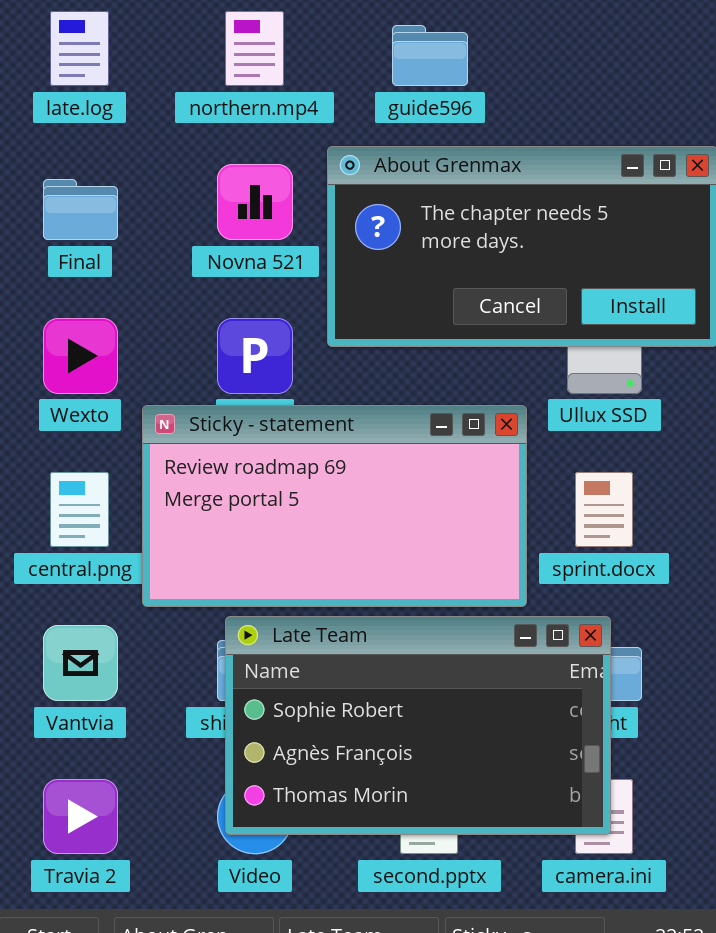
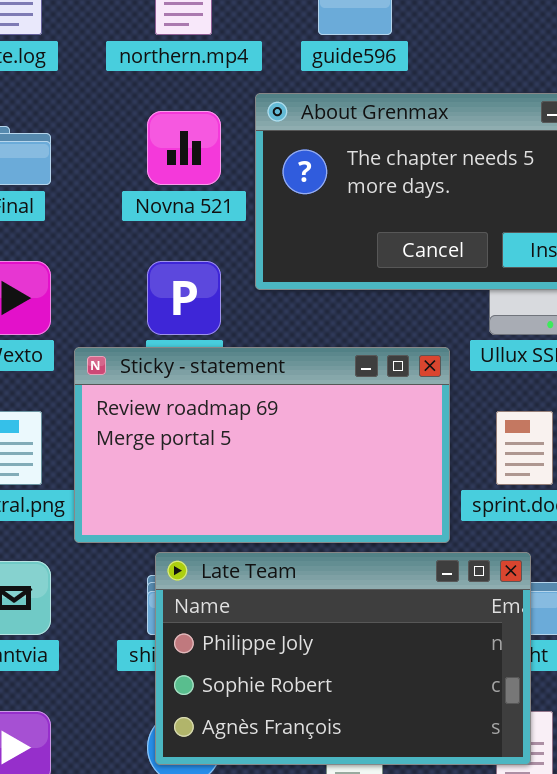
Late Team: [225,616,611,835] -> [155,552,531,765], scrolled up 1 row

